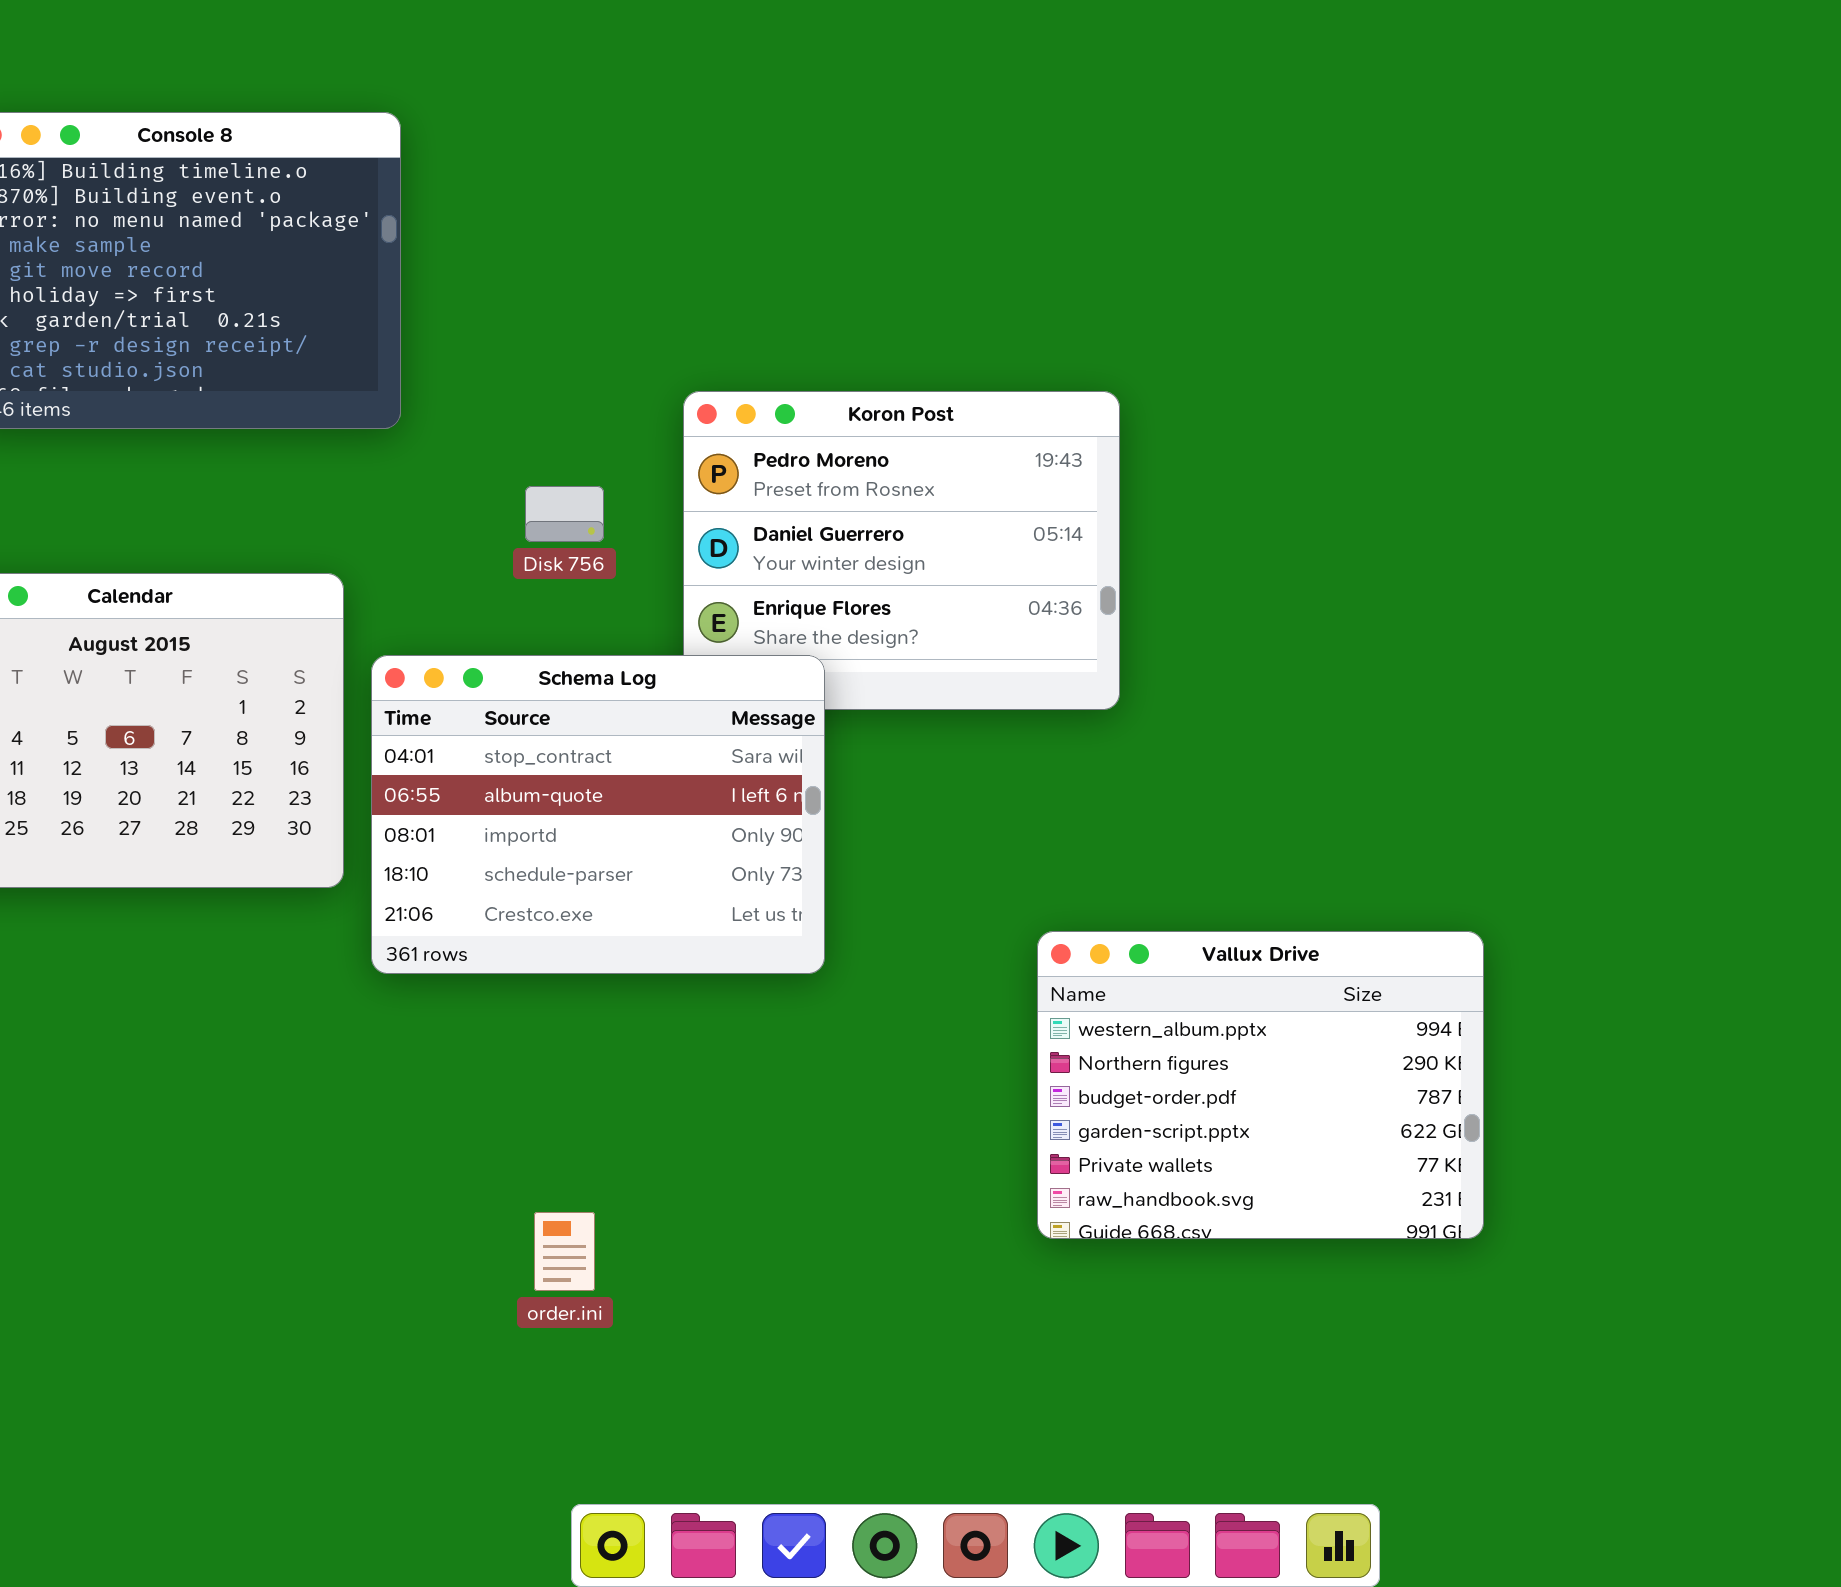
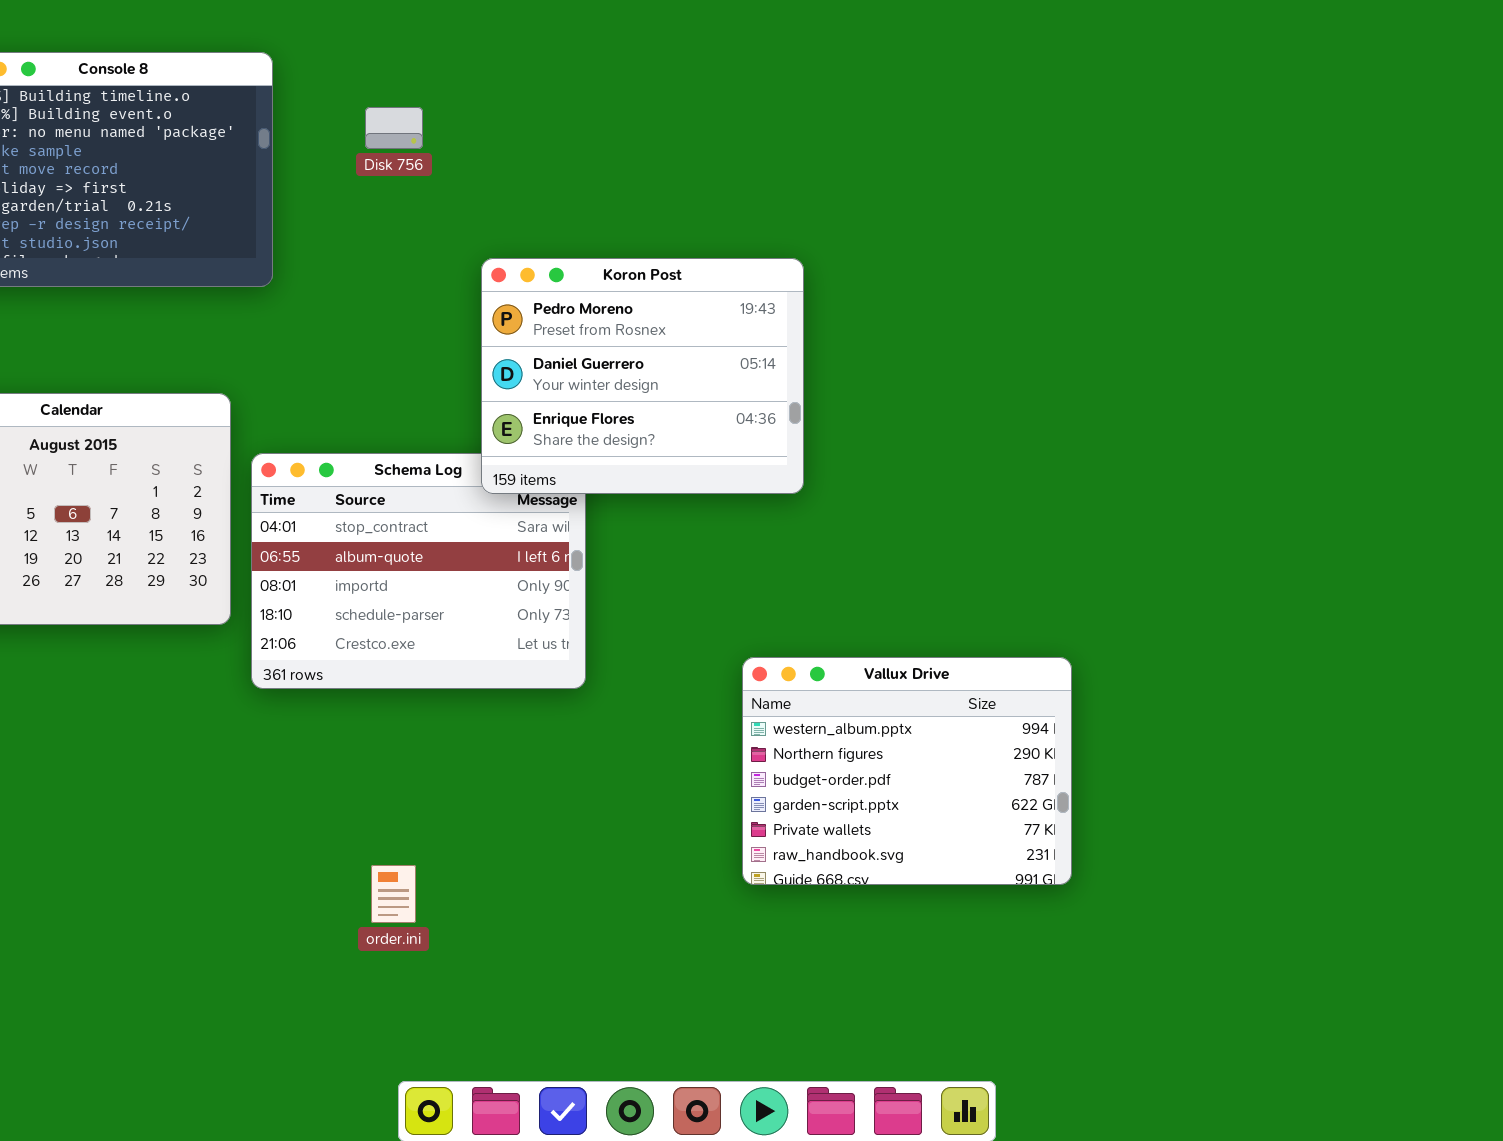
Koron Post: [683,391,1120,710] -> [481,258,804,494], raised
Disk 756: [525,486,604,542] -> [365,107,423,149], moved

